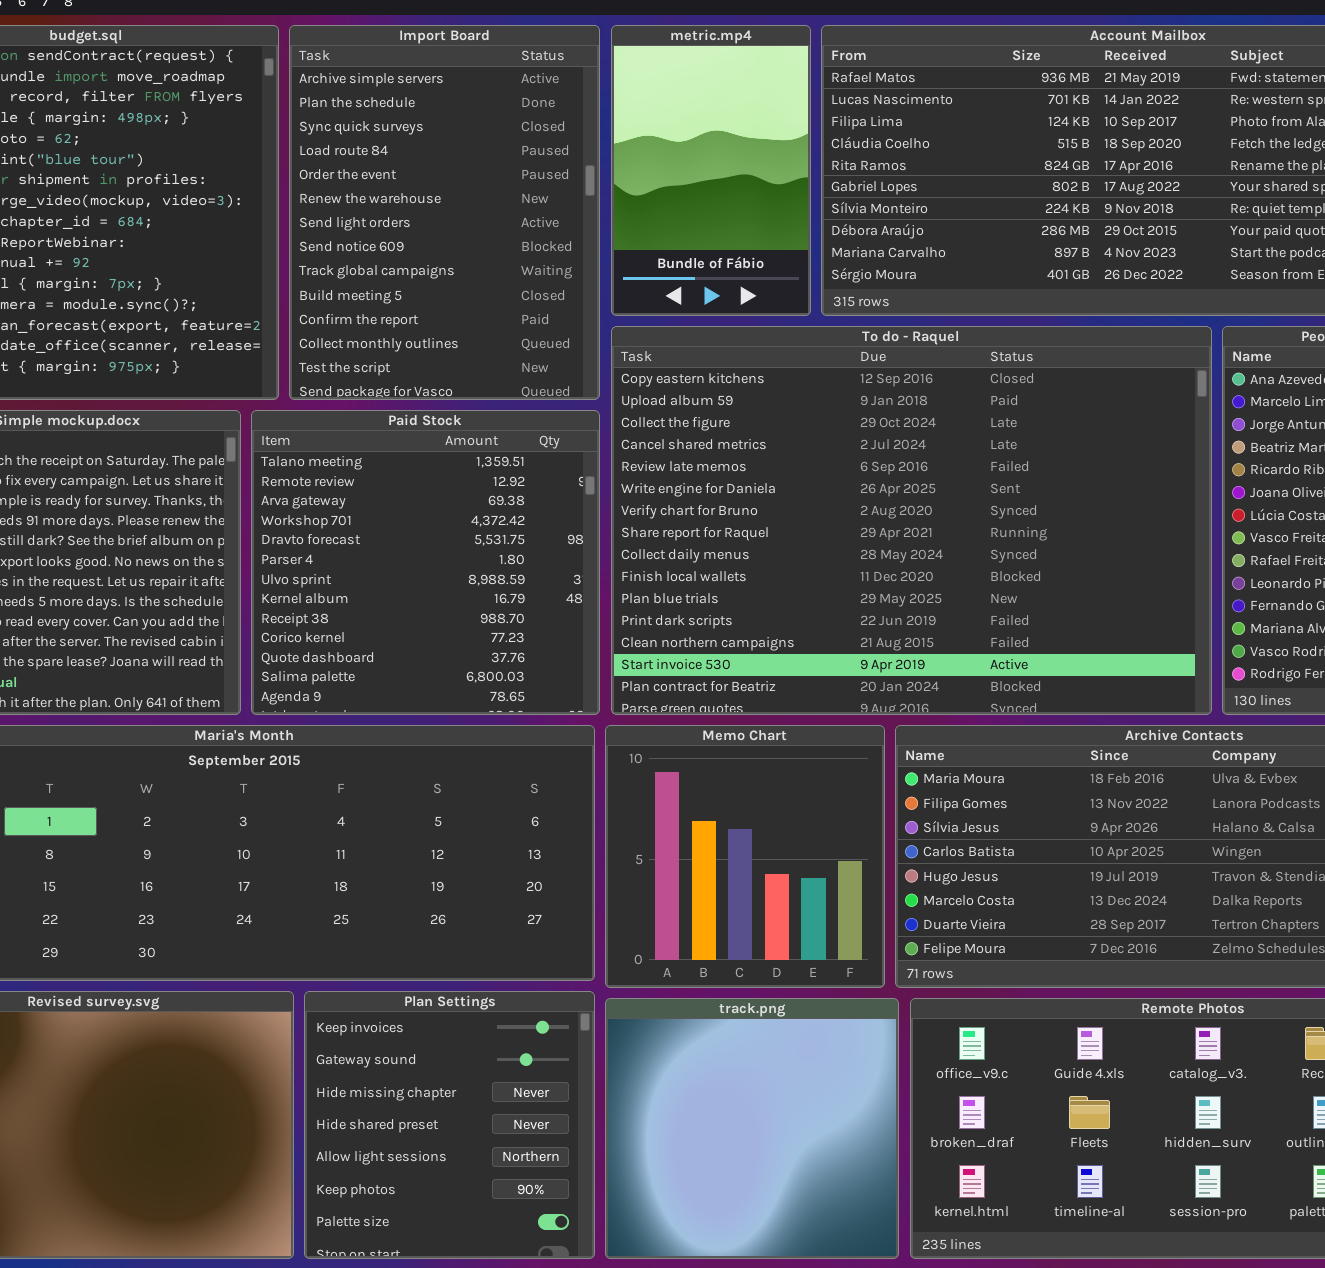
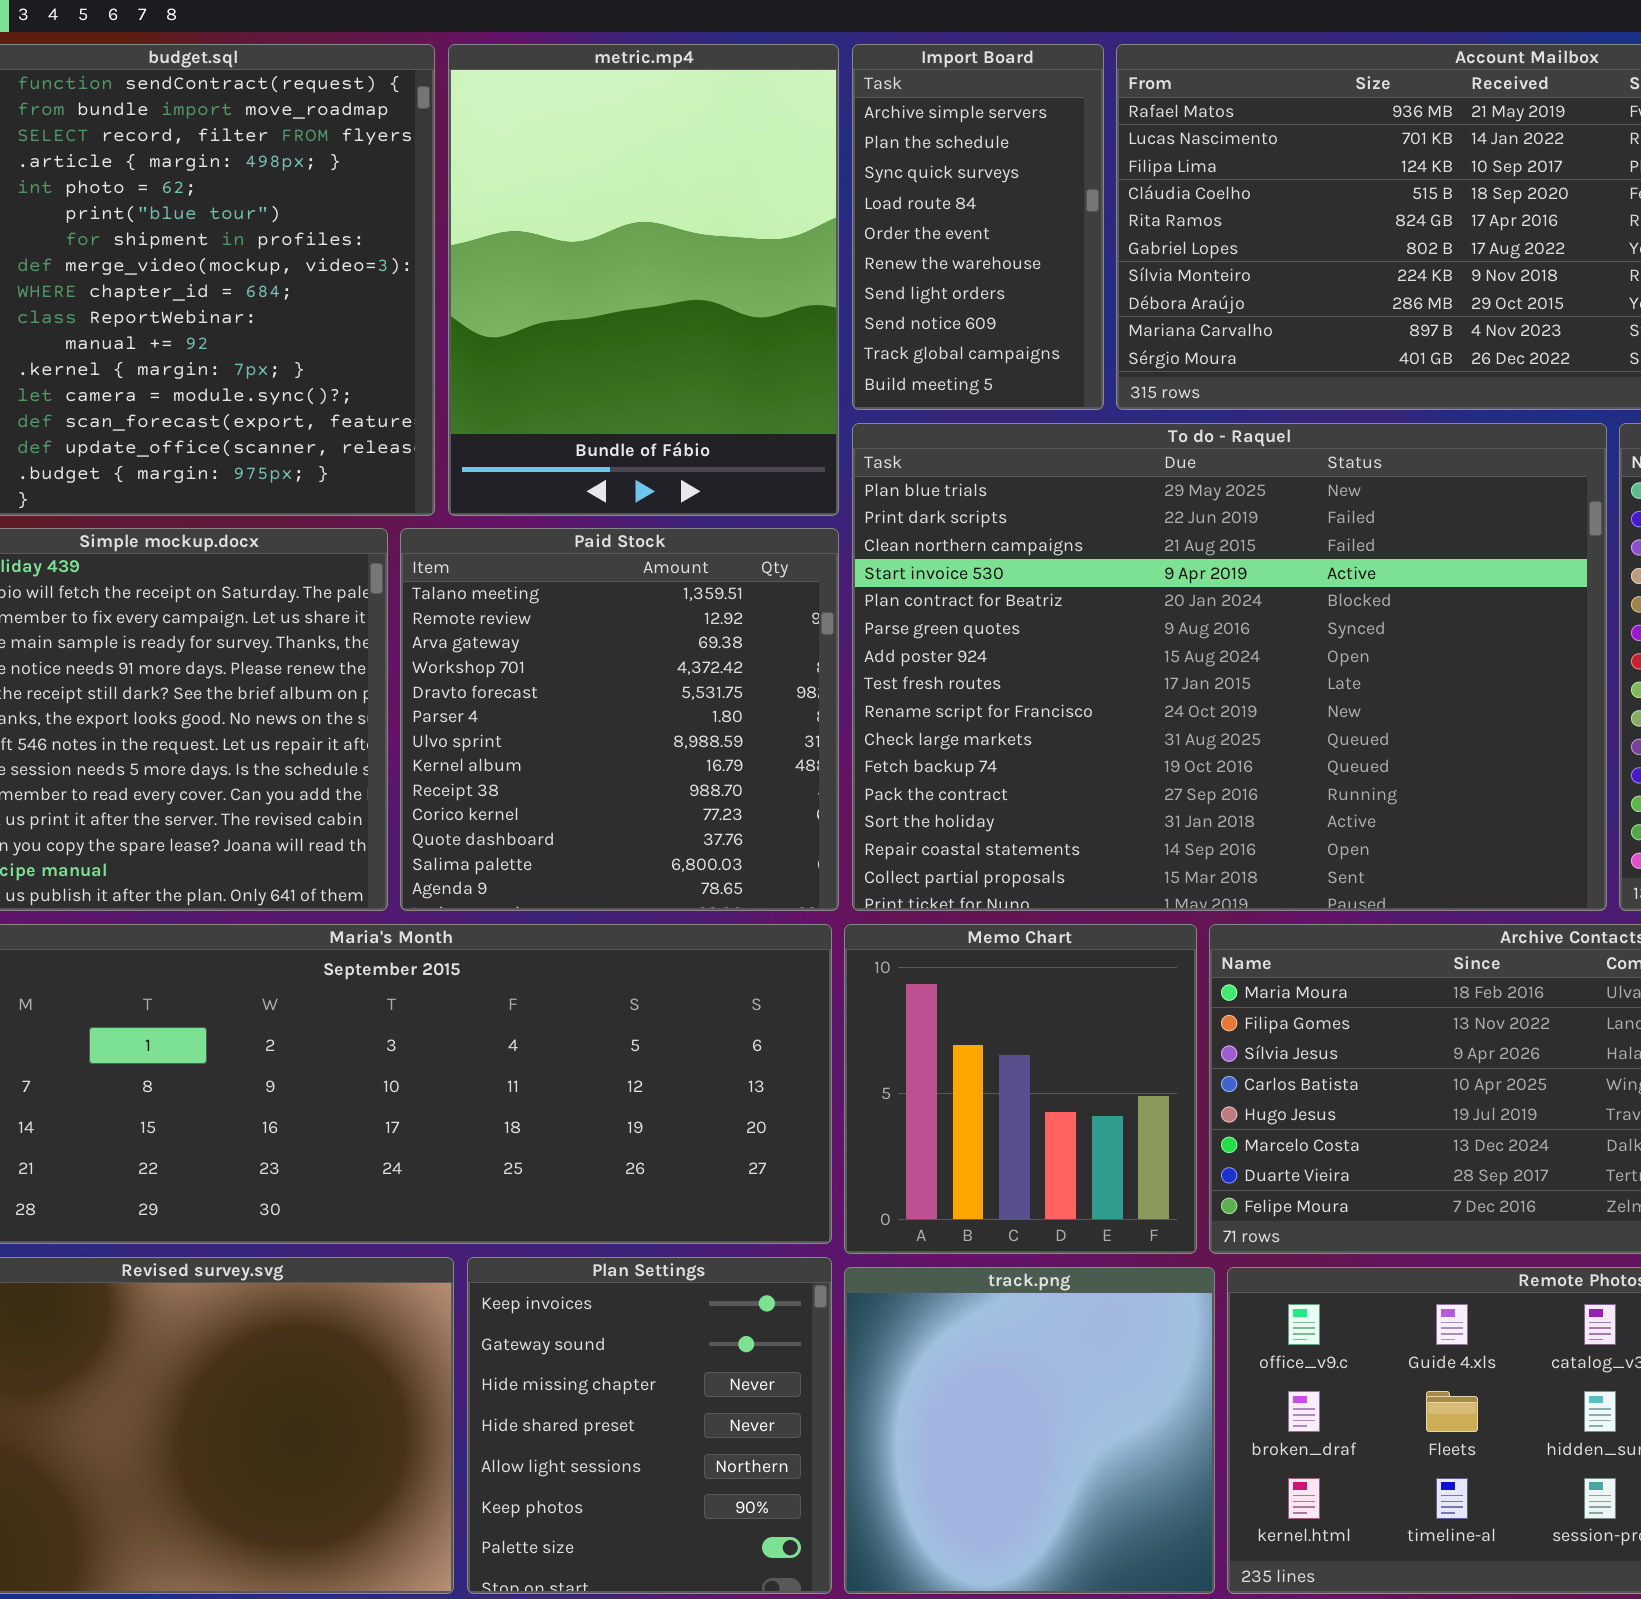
Import Board: [289,25,600,400] -> [852,44,1104,410], moved, resized
metric.mp4: [611,25,811,316] -> [448,44,839,516], moved, resized
To do - Raquel: [611,326,1212,715] -> [852,423,1607,911], scrolled down 10 rows

